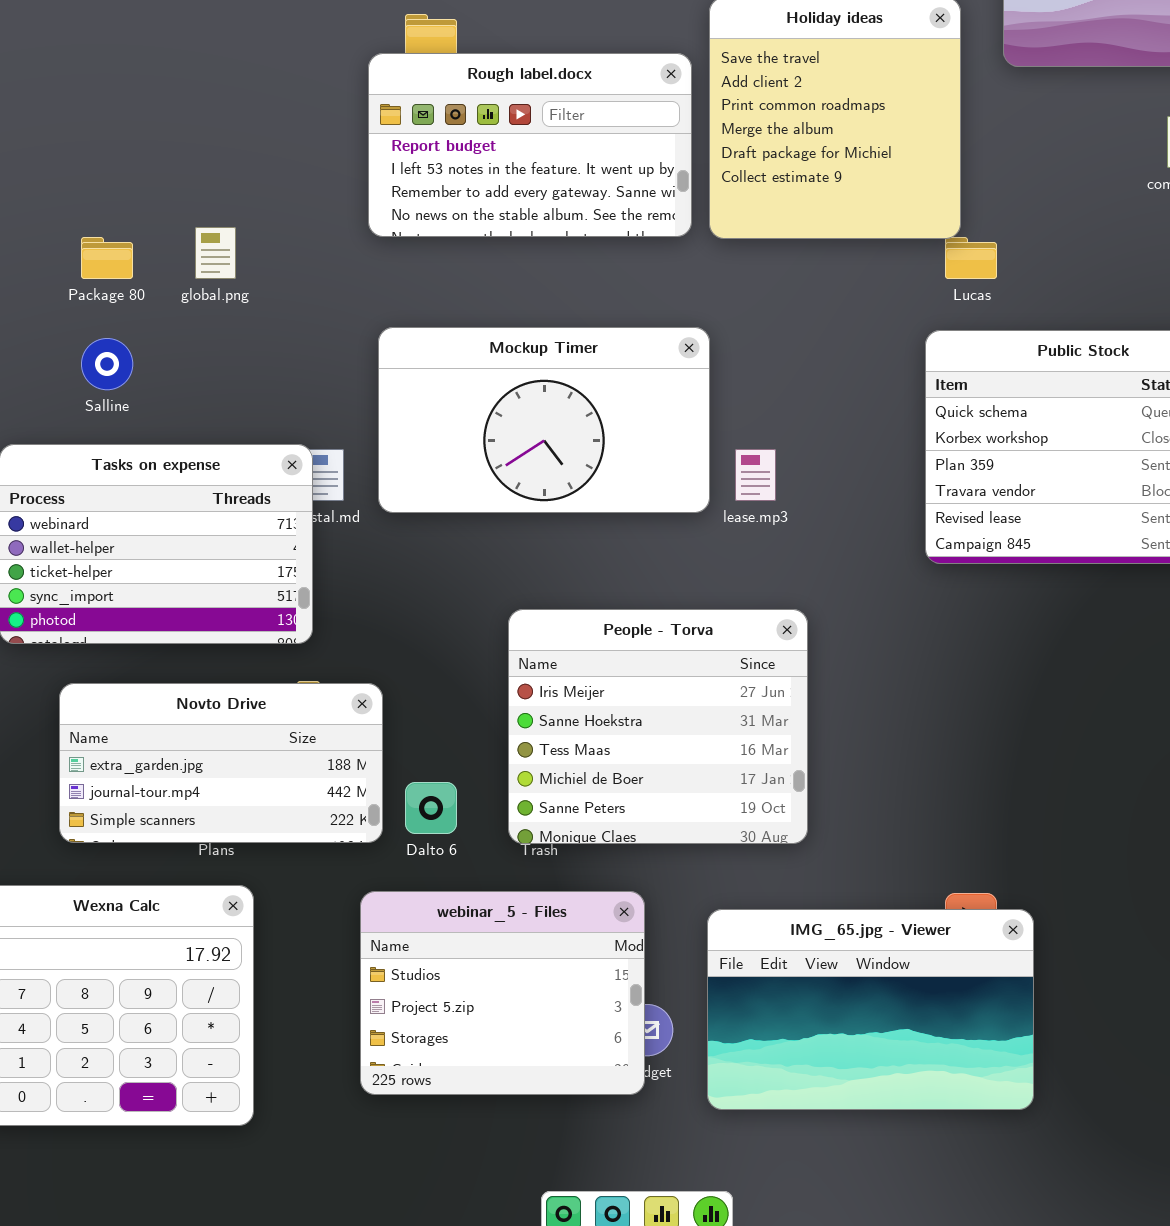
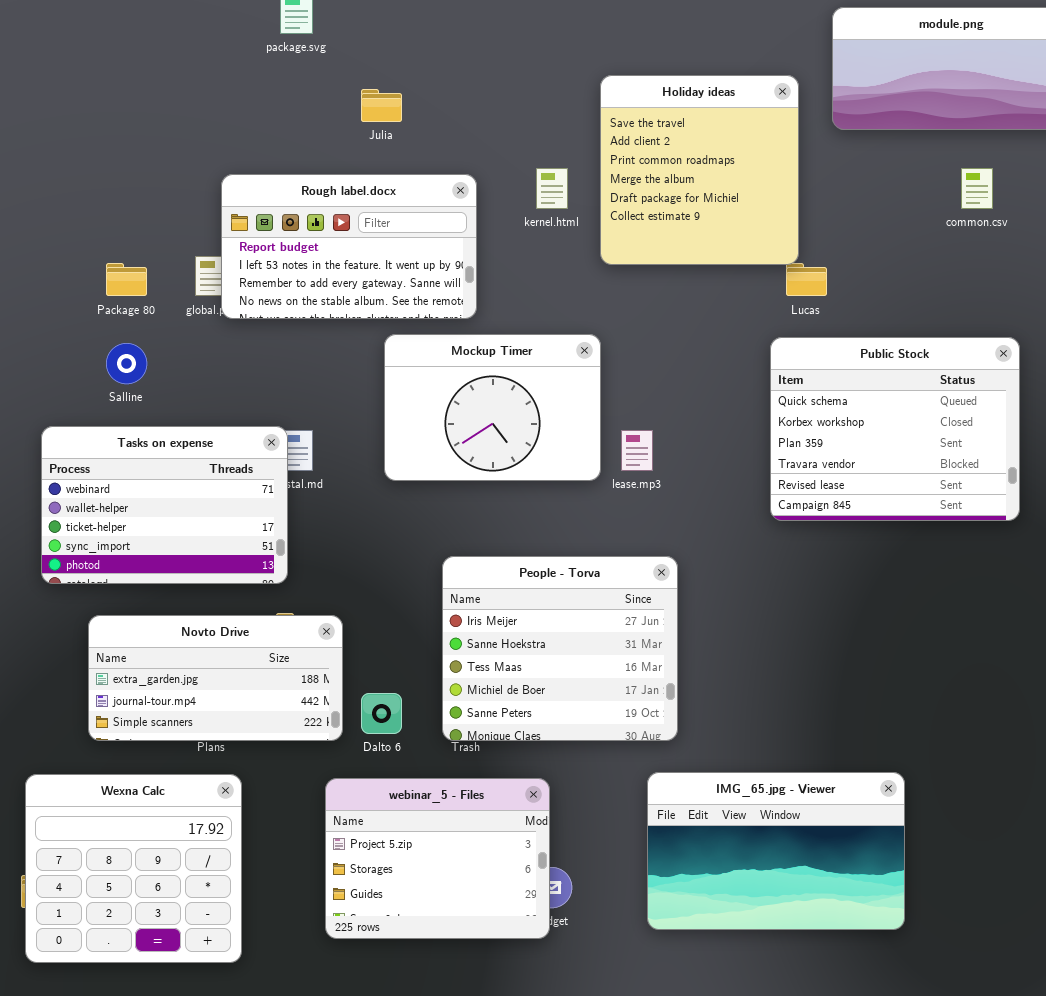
Rough label.docx: [368,53,692,237] -> [221,174,477,319], moved
Mockup Timer: [378,327,710,513] -> [384,334,601,481], resized
webinar_5 - Files: [360,891,645,1095] -> [325,778,550,939], scrolled down 1 row
IMG_65.jpg - Viewer: [707,909,1034,1110] -> [647,772,905,930], moved

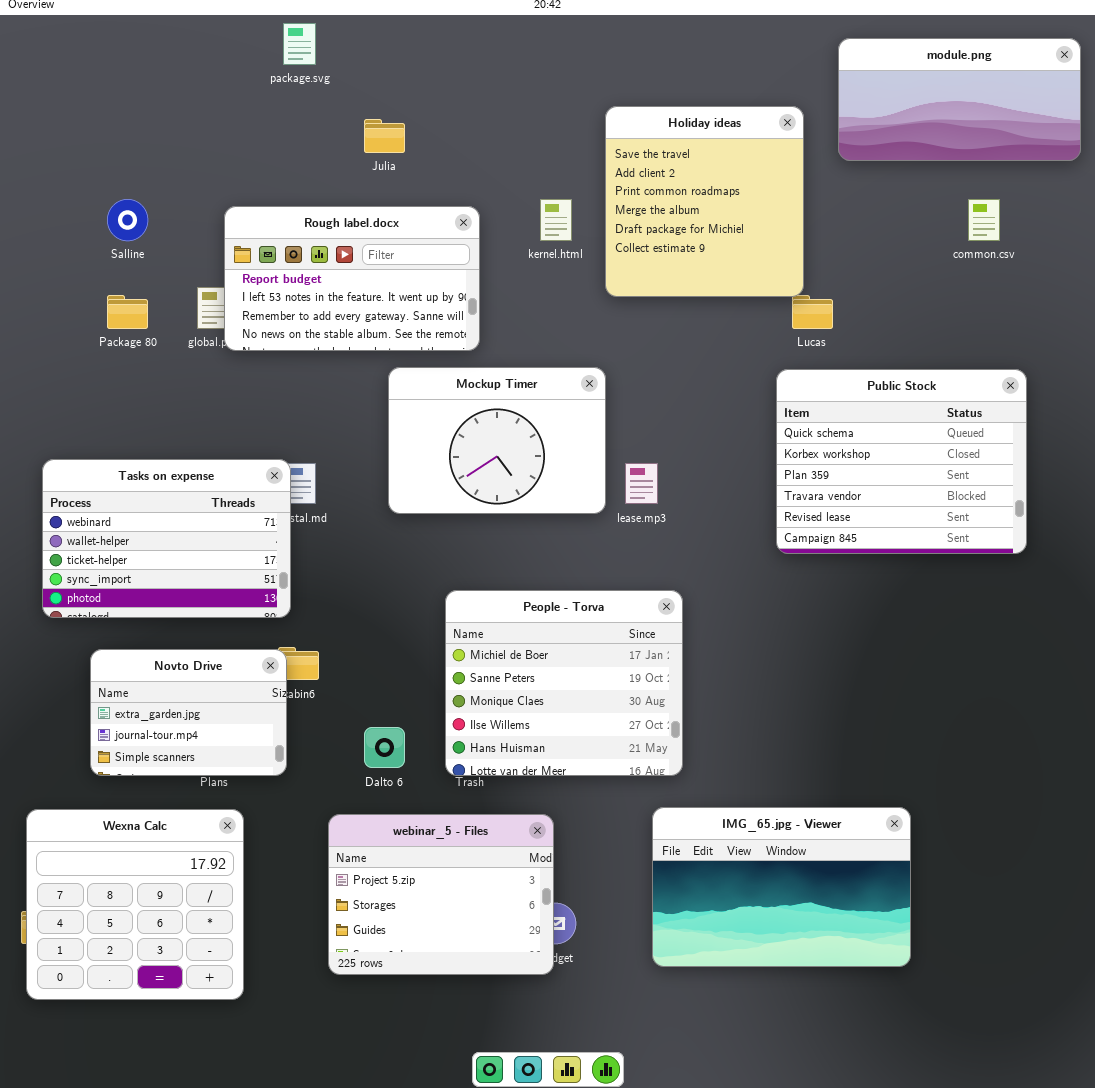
Salline: [106,343,147,384] -> [107,199,148,241], moved
People - Torva: [442,556,678,741] -> [445,590,683,776], scrolled down 3 rows
Novto Drive: [88,615,343,741] -> [90,649,287,776], resized

